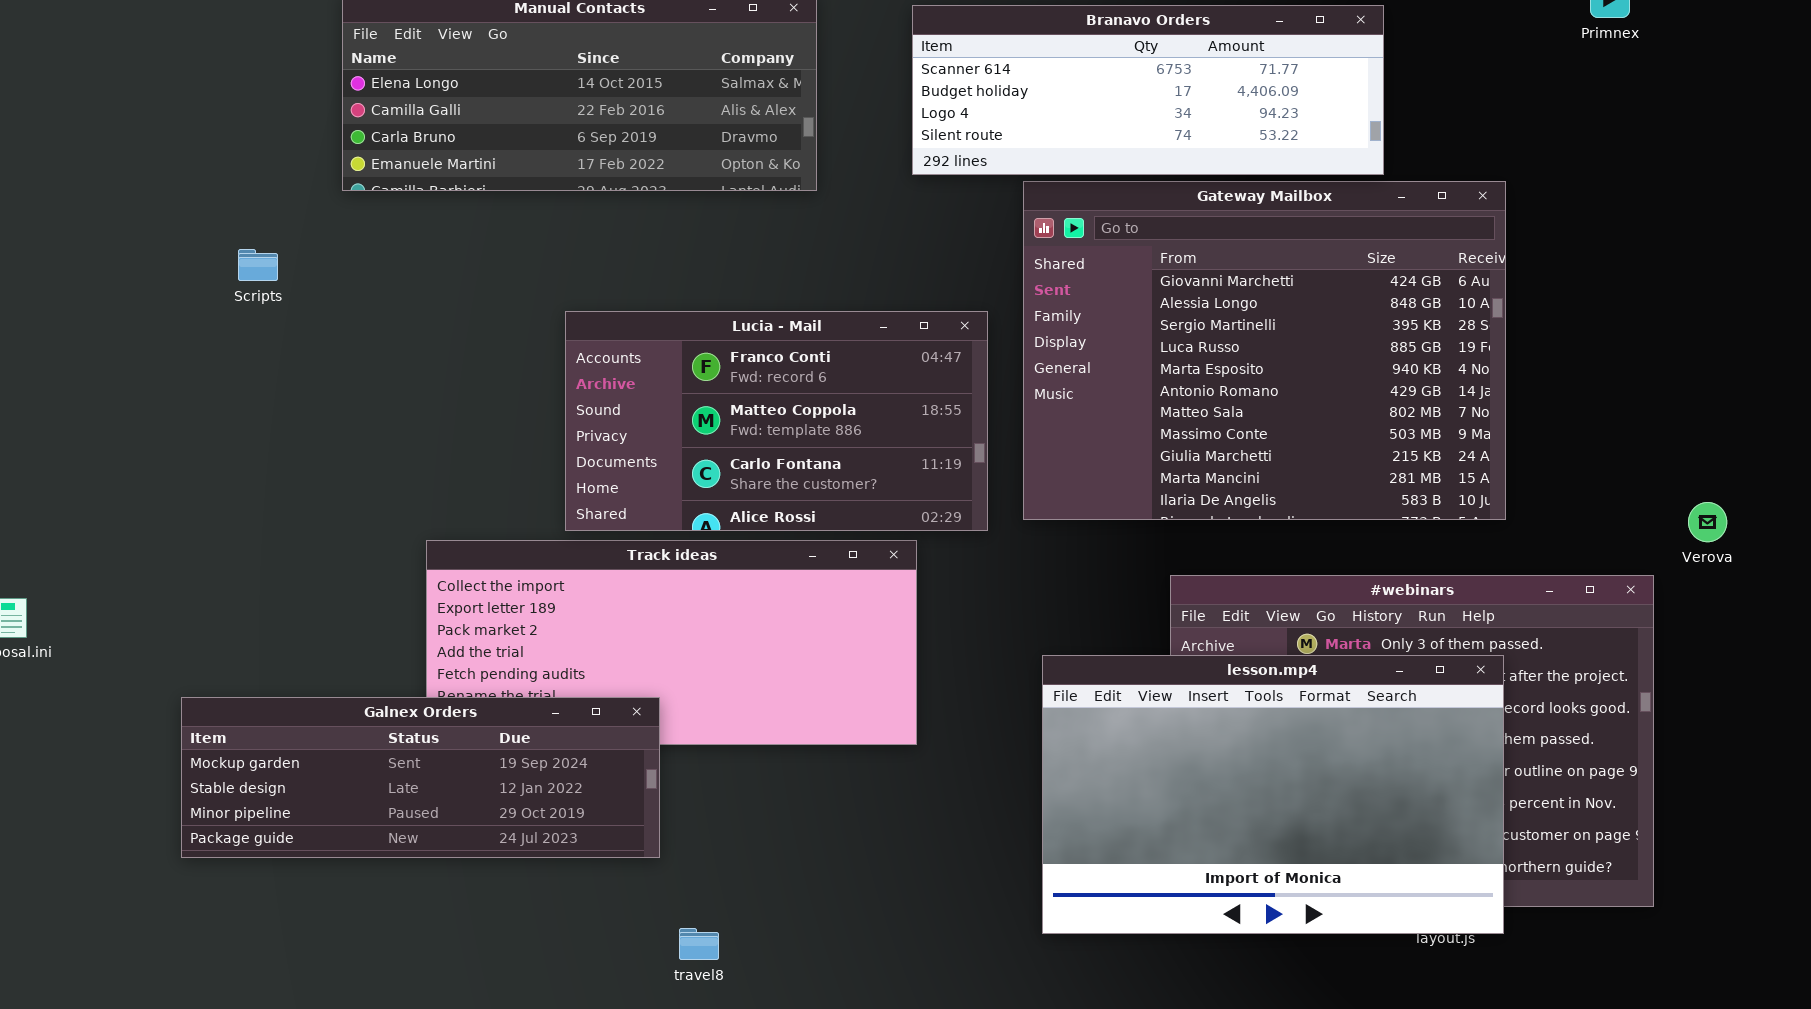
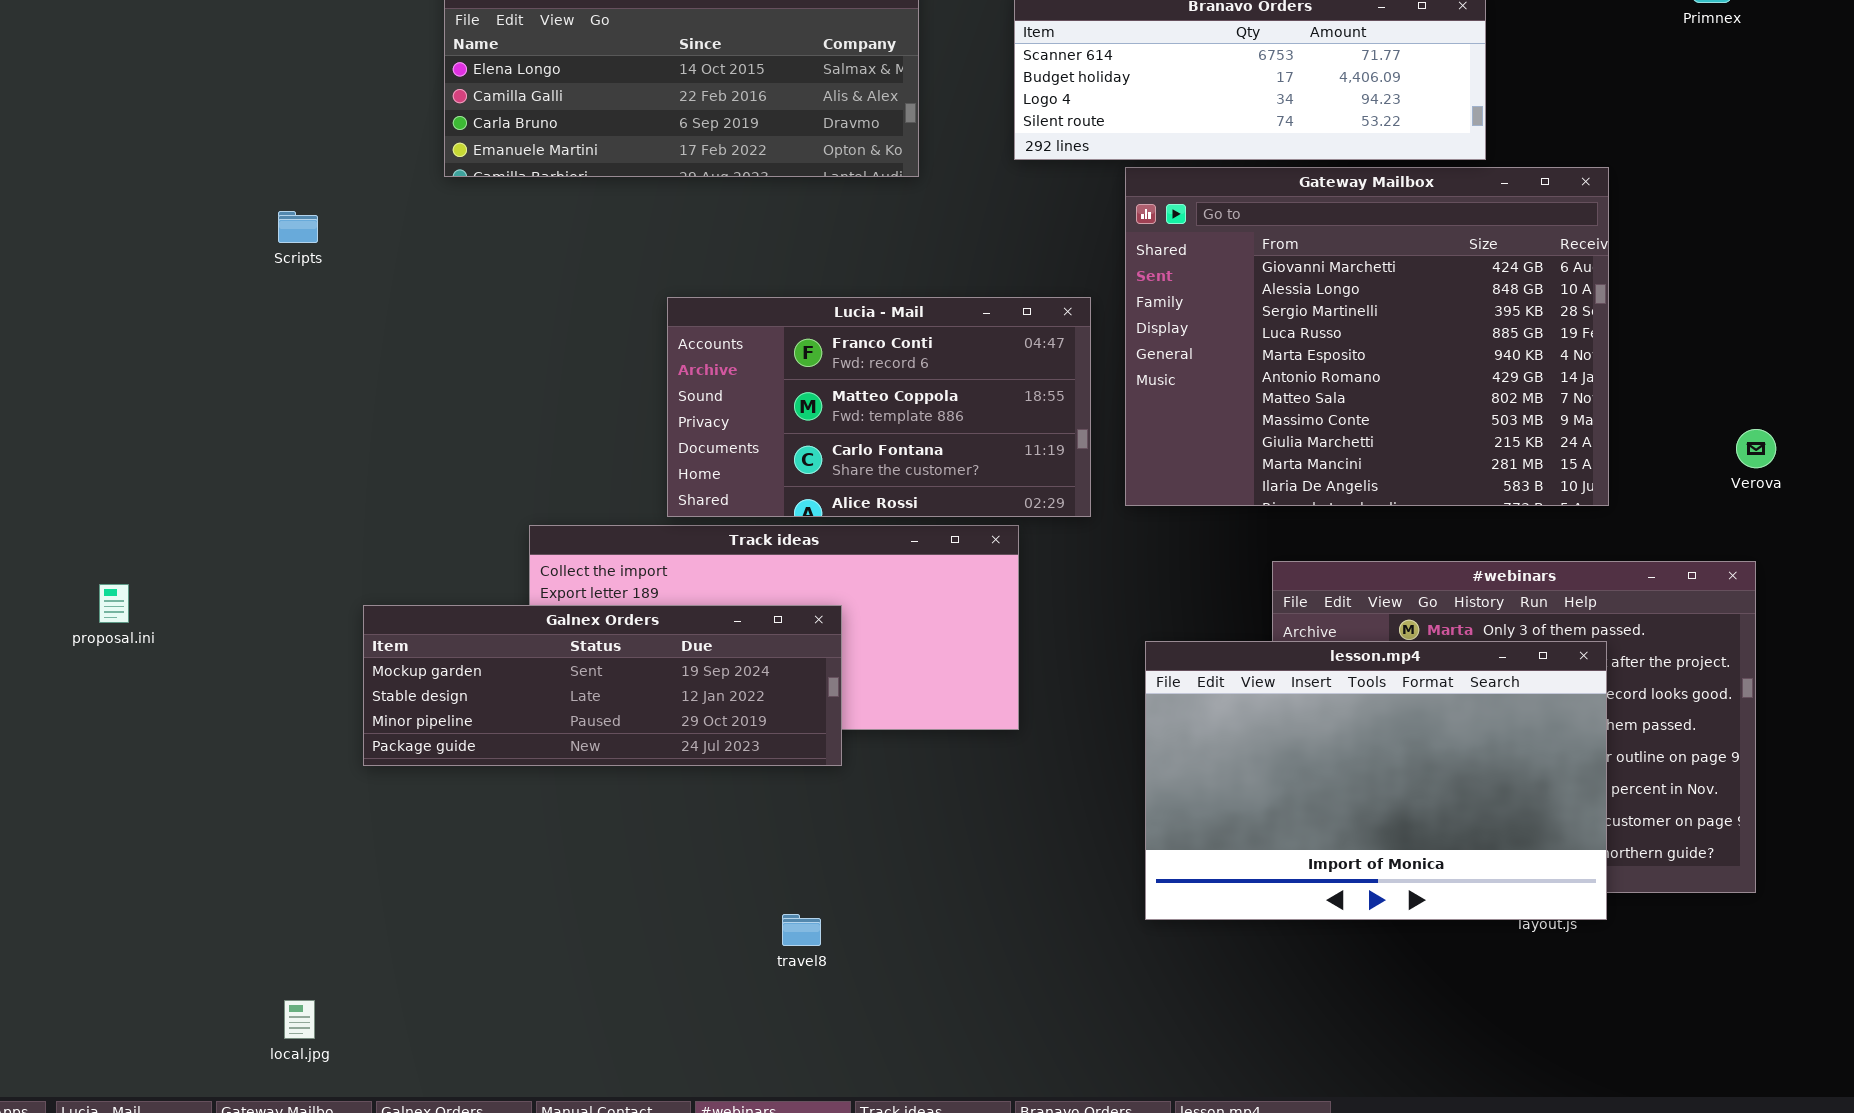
Scripts: [238,249,278,281] -> [278,211,318,243], moved
Verova: [1688,502,1727,542] -> [1736,429,1776,468], moved
Galnex Orders: [181,697,660,858] -> [363,605,842,766], moved

